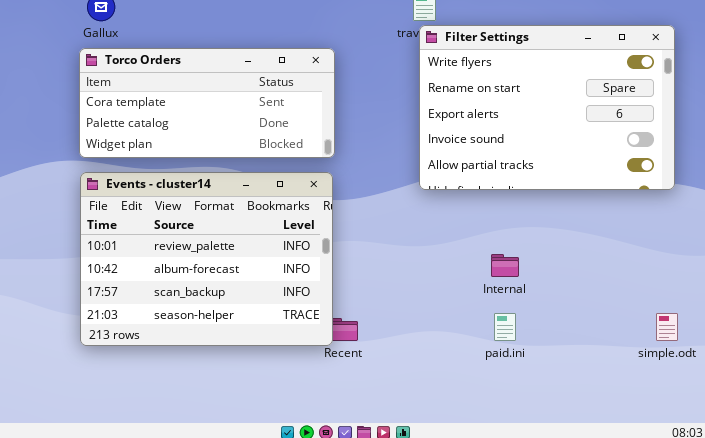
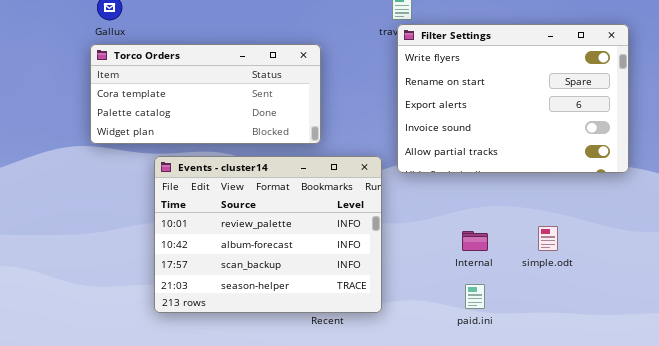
Events - cluster14: [80,172,333,346] -> [154,156,382,313], moved
simple.odt: [656,313,678,341] -> [538,226,558,251], moved

